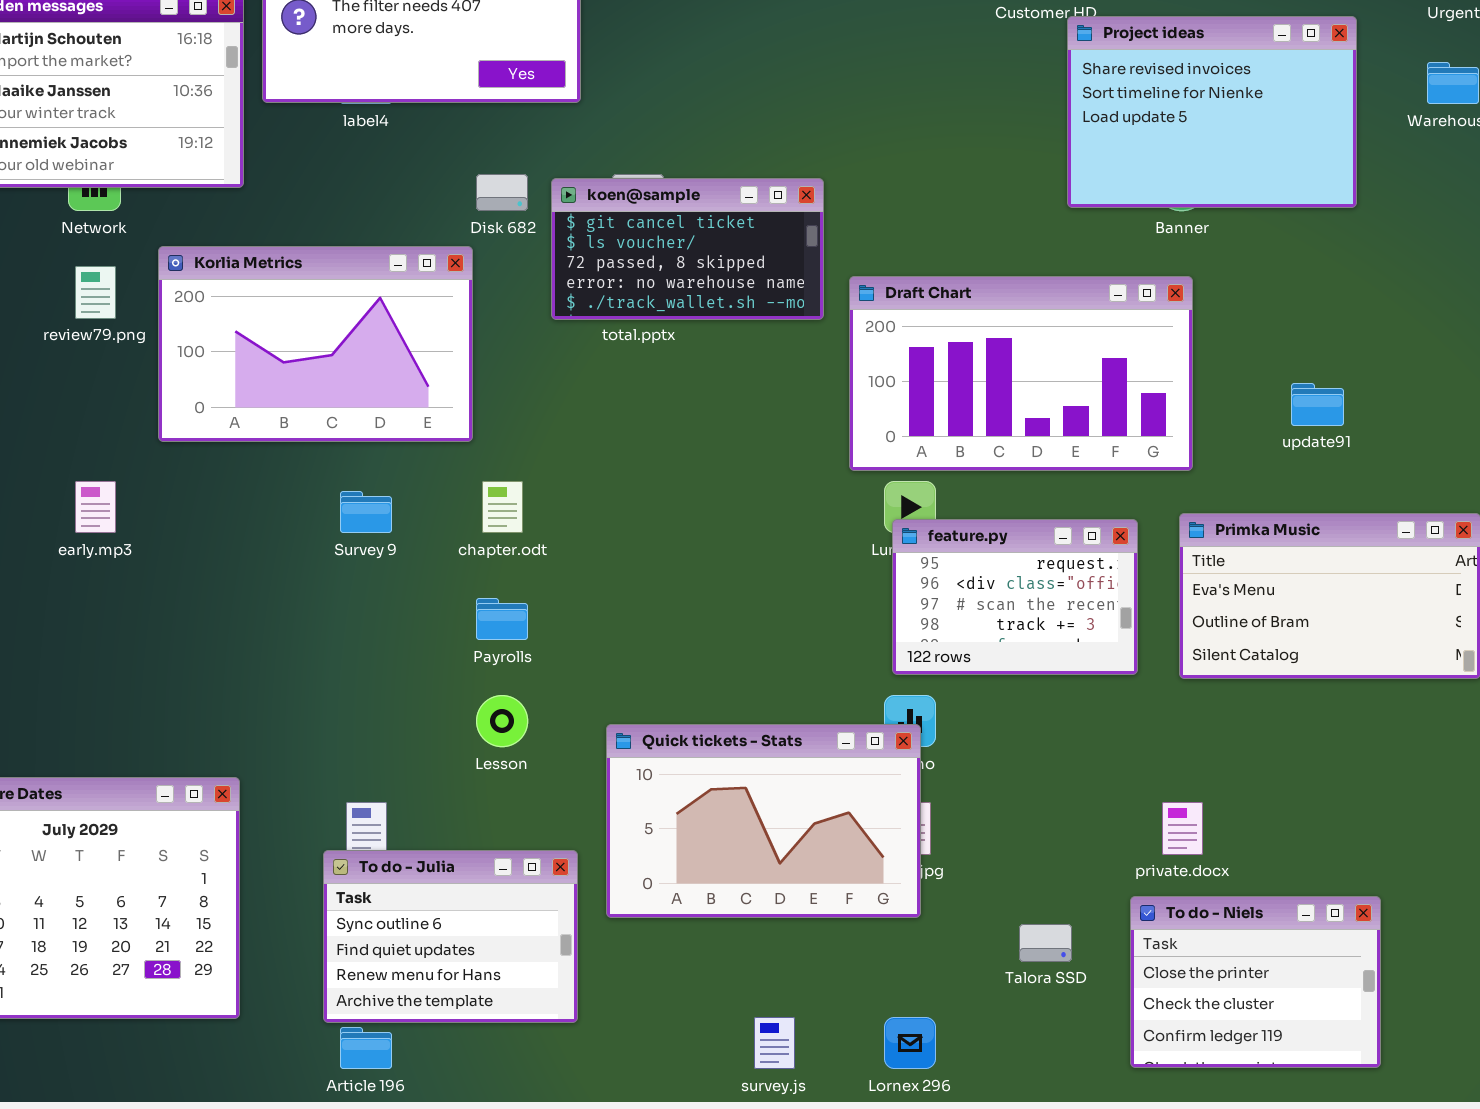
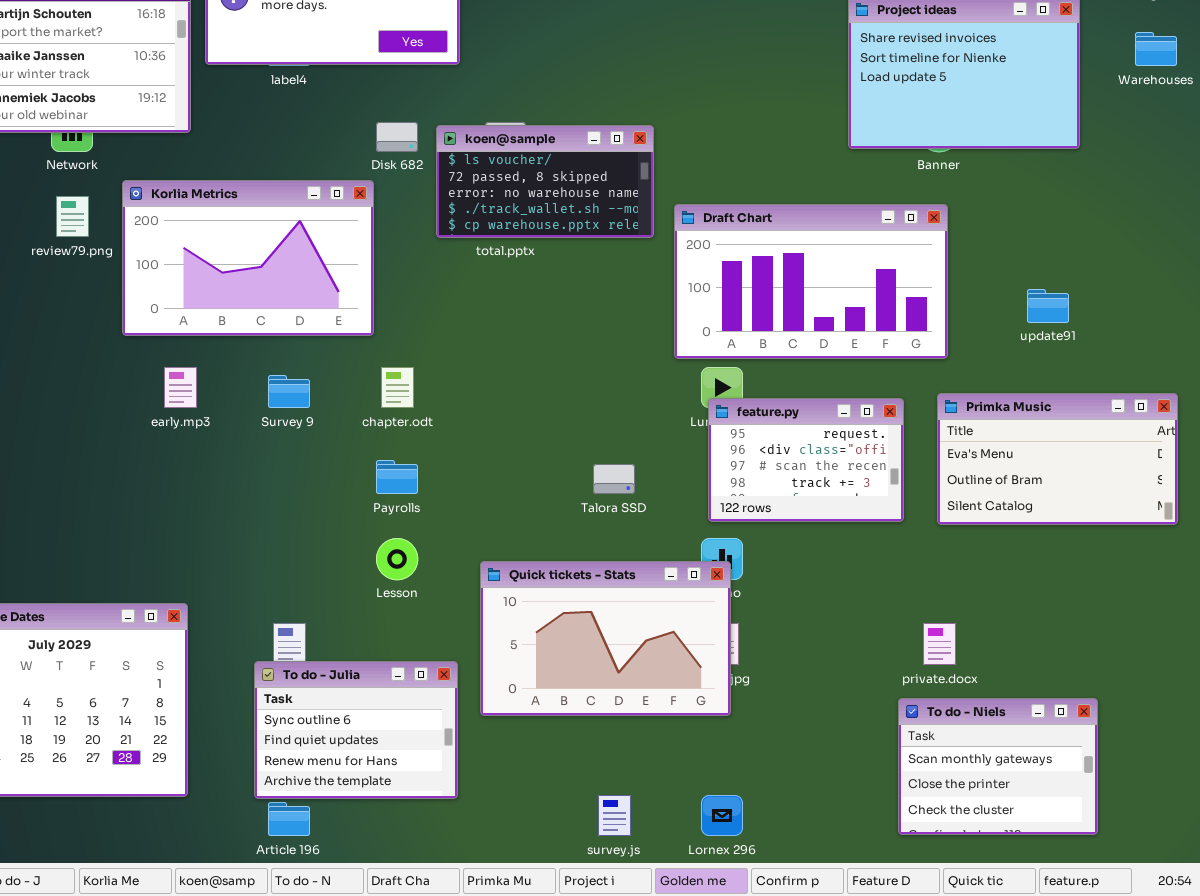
koen@sample: [551,178,824,320] -> [436,125,654,238], scrolled down 1 row
early.mp3: [75,481,116,533] -> [164,367,197,408], moved
To do - Niels: [1130,896,1381,1068] -> [898,698,1098,835], scrolled up 1 row
Talora SSD: [1019,924,1072,962] -> [593,464,635,494], moved

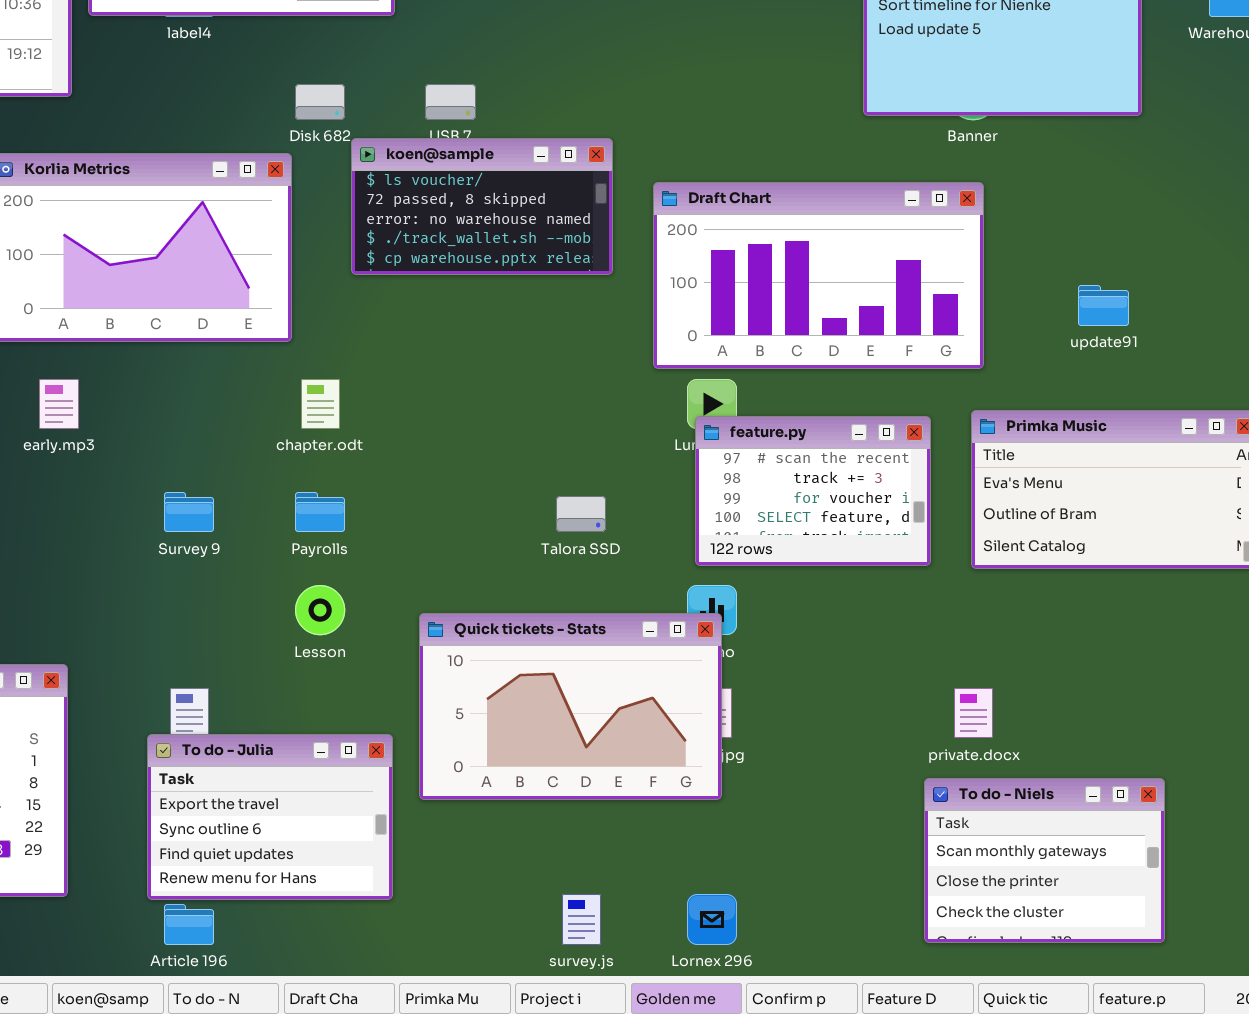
koen@sample: [436,125,654,238] -> [351,138,613,275], moved
Survey 9: [268,375,310,408] -> [164,492,214,532], moved
feature.py: [708,398,904,522] -> [695,416,931,566], scrolled down 2 rows
To do - Julia: [254,661,458,799] -> [147,734,393,900], scrolled up 1 row

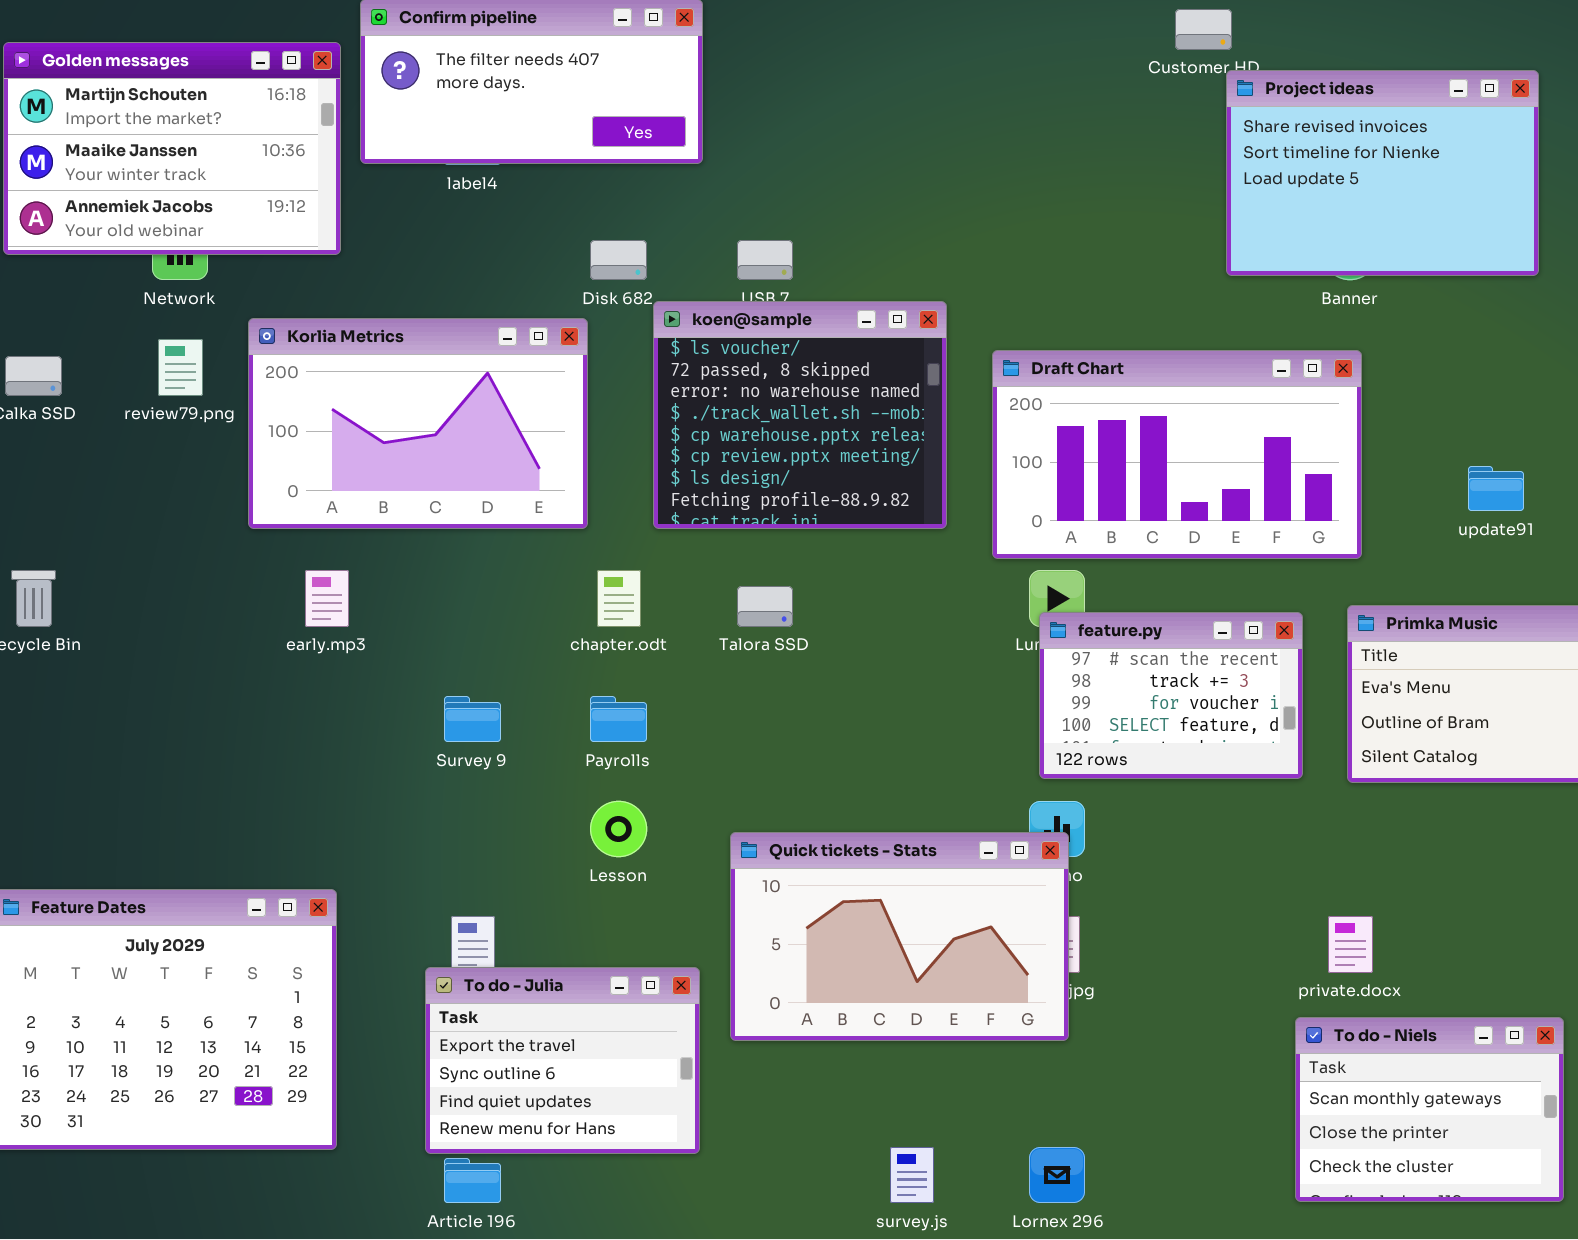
koen@sample: [351,138,613,275] -> [653,301,947,529], resized
Talora SSD: [556,496,606,532] -> [737,586,793,627], moved

